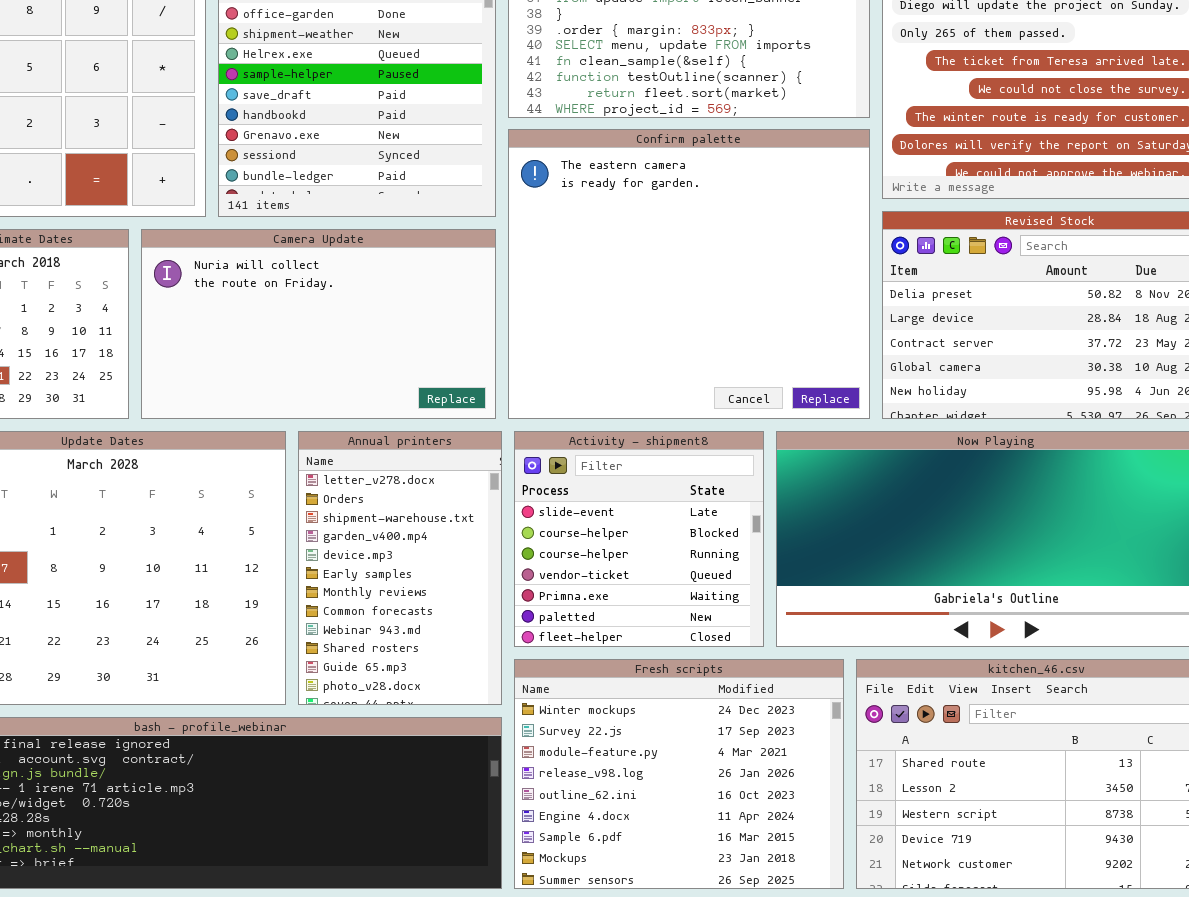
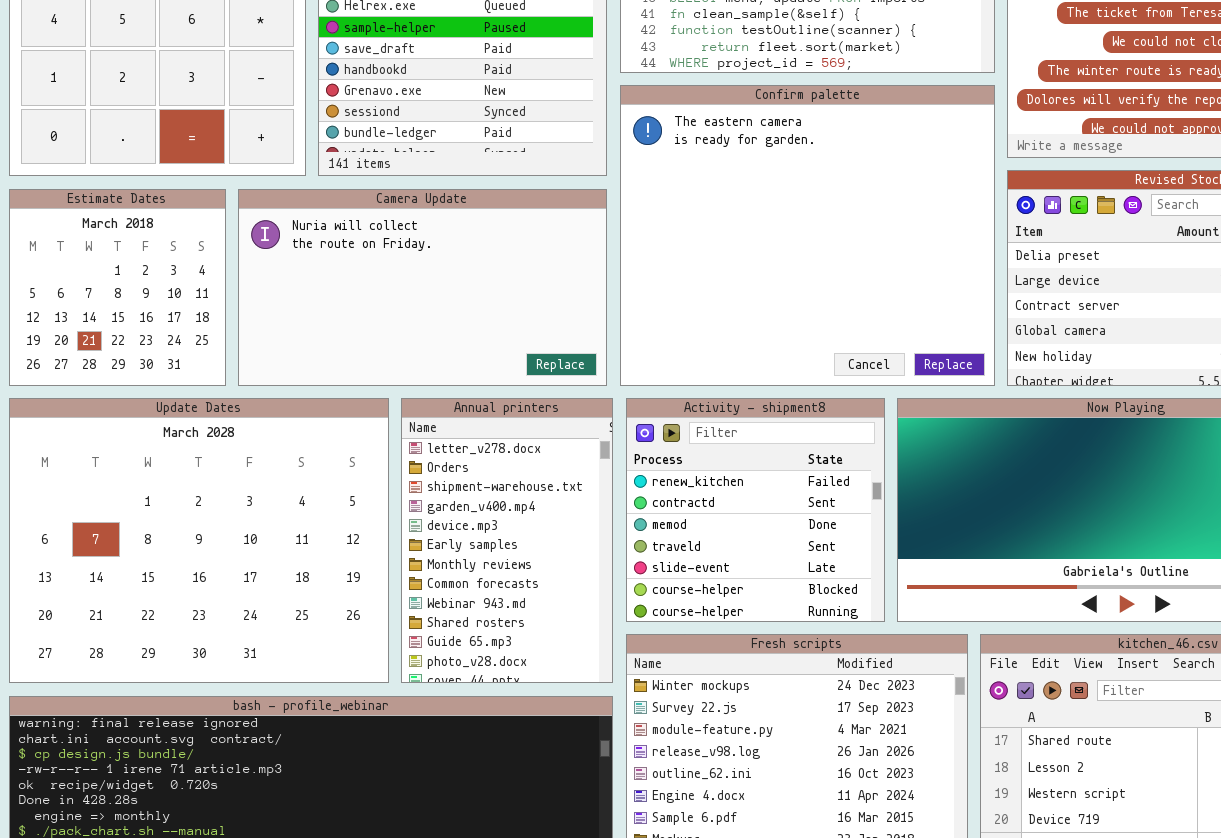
Activity - shipment8: [514,431,764,647] -> [626,398,885,622], scrolled up 4 rows

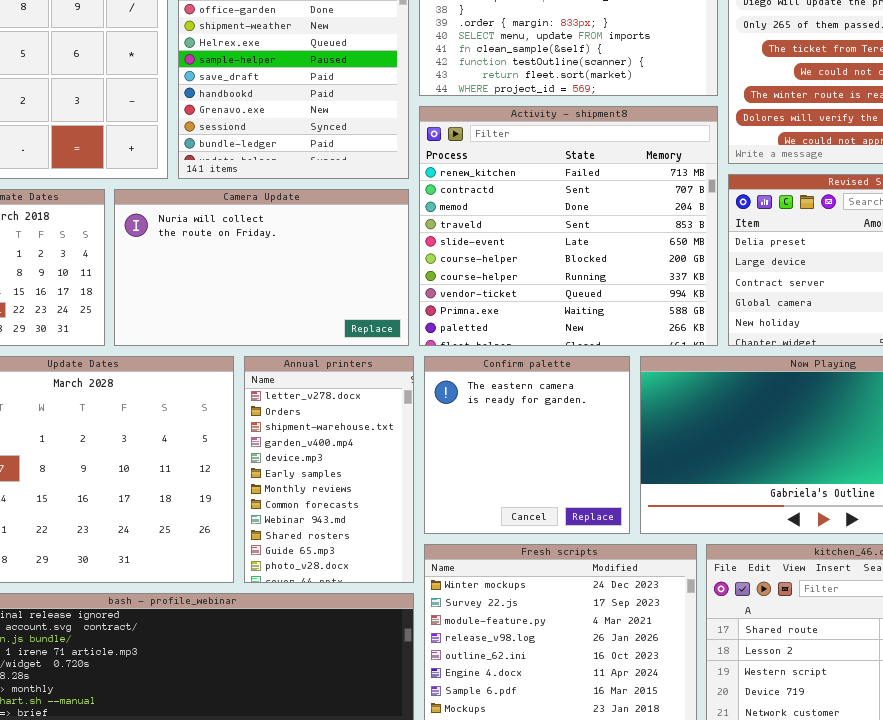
Confirm palette: [620,85,995,386] -> [424,356,630,534], moved, resized
Activity - shipment8: [626,398,885,622] -> [419,106,718,346], moved, resized

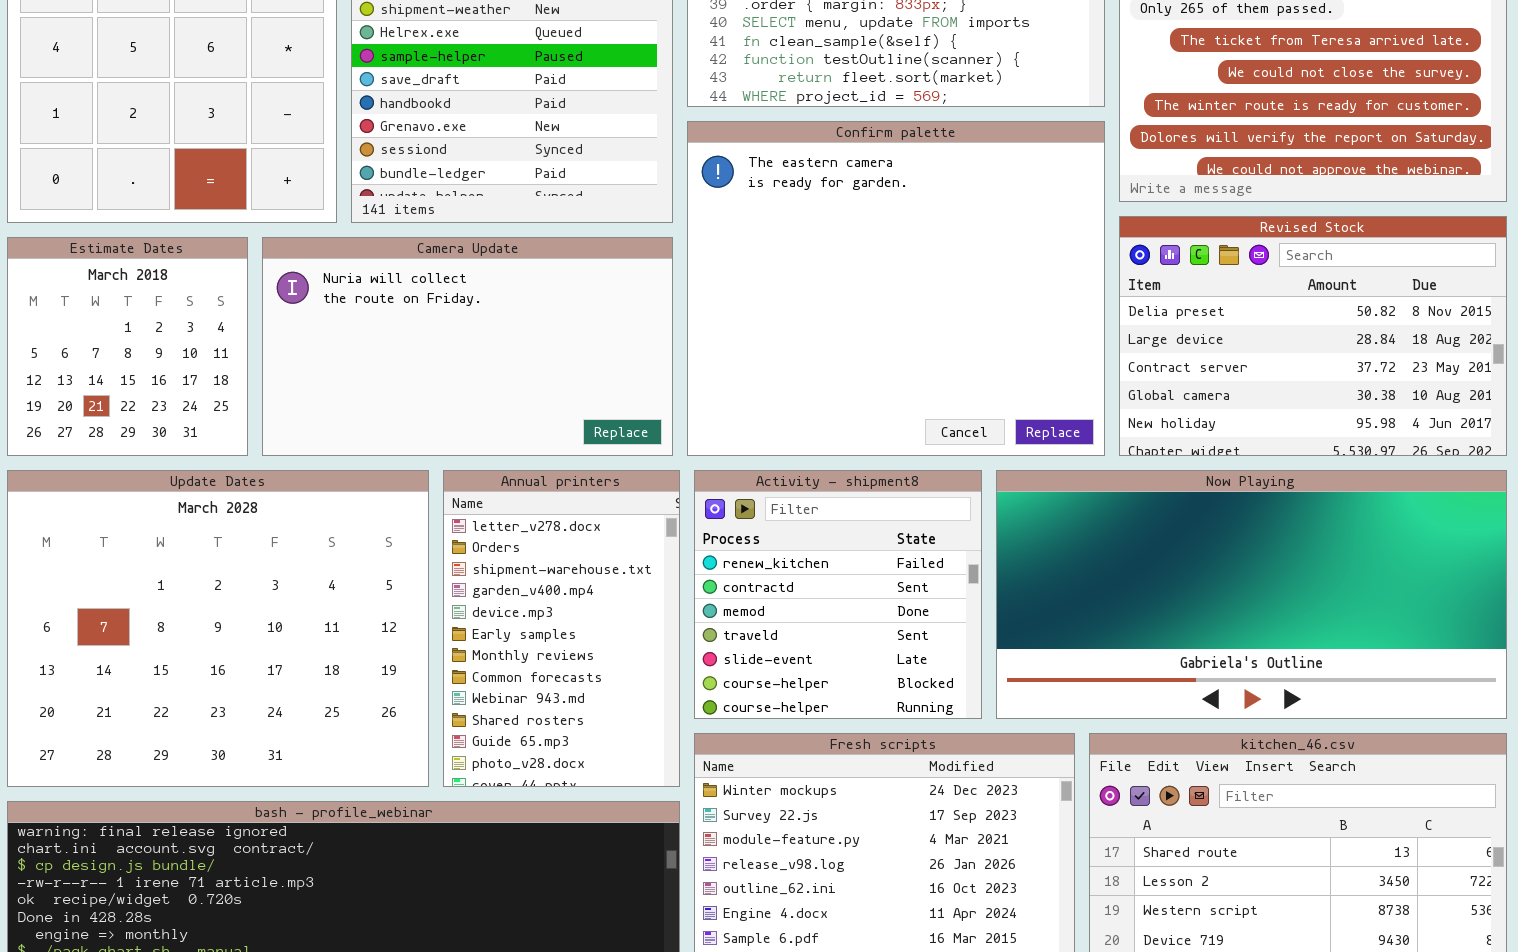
Activity - shipment8: [419,106,718,346] -> [694,470,982,719], moved, resized
Confirm palette: [424,356,630,534] -> [687,121,1105,456], moved, resized

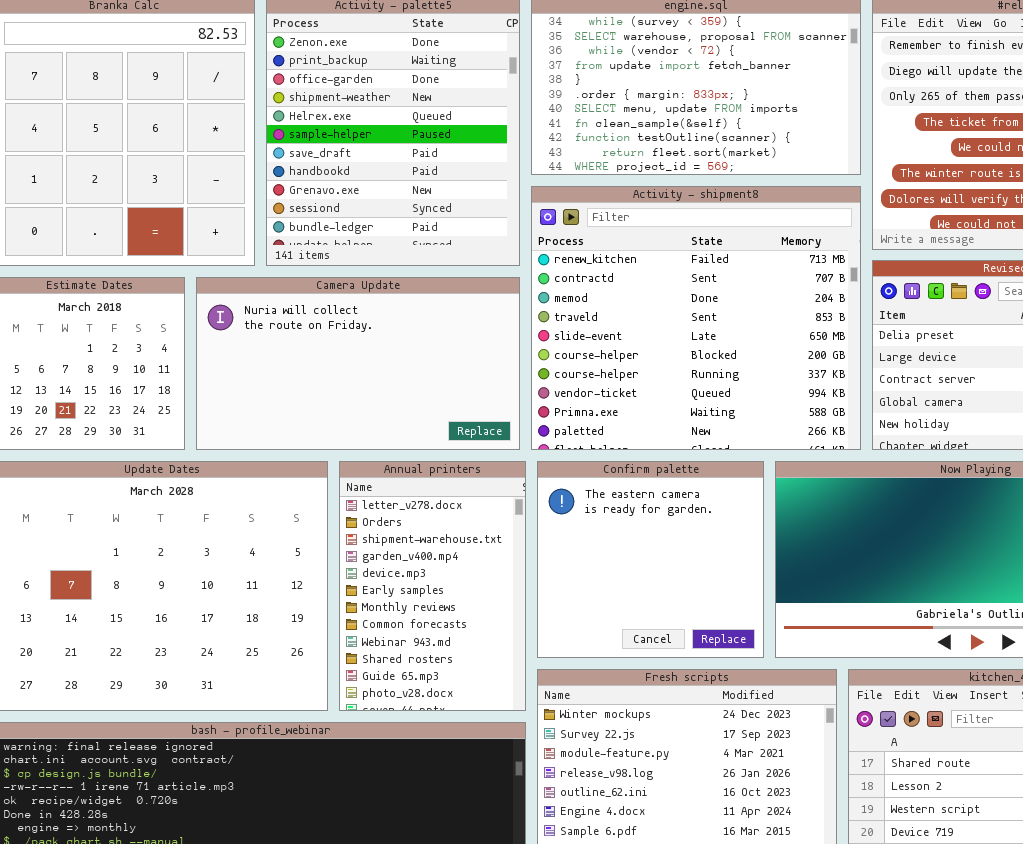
Confirm palette: [687,121,1105,456] -> [537,461,764,658], moved, resized
Activity - shipment8: [694,470,982,719] -> [531,186,861,450], moved, resized

